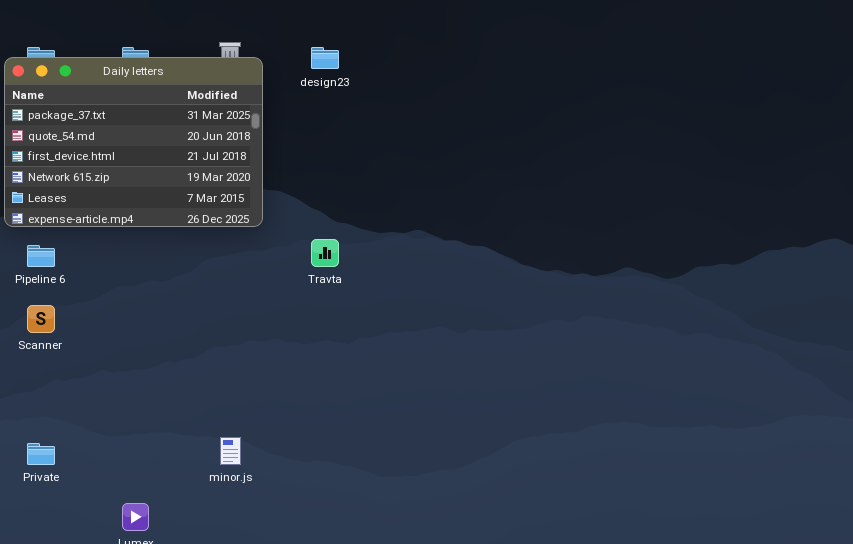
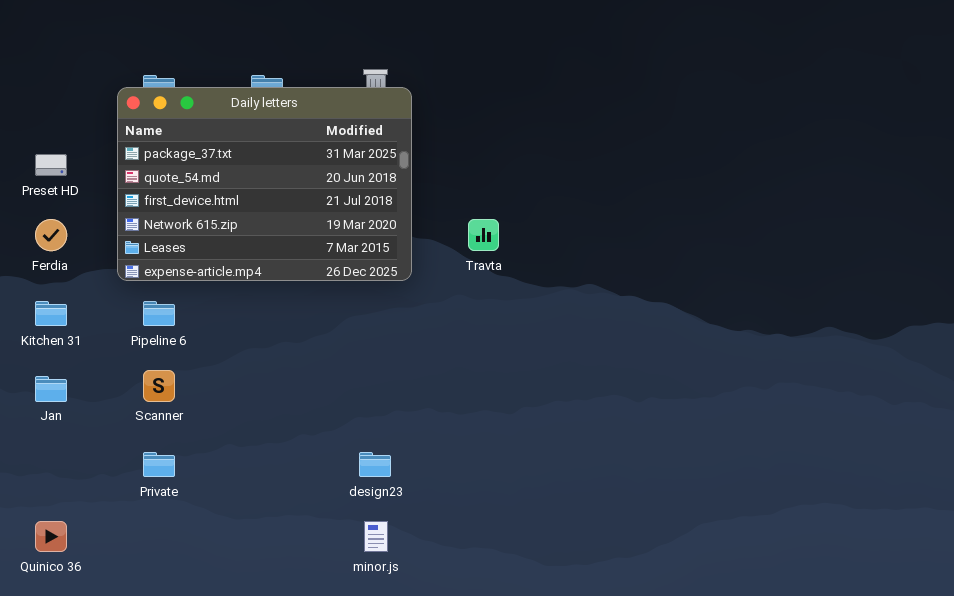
design23: [311,47,339,69] -> [359,452,391,477], moved
Travta: [311,239,339,267] -> [468,219,499,251], moved
Private: [27,443,55,465] -> [143,452,175,477], moved

